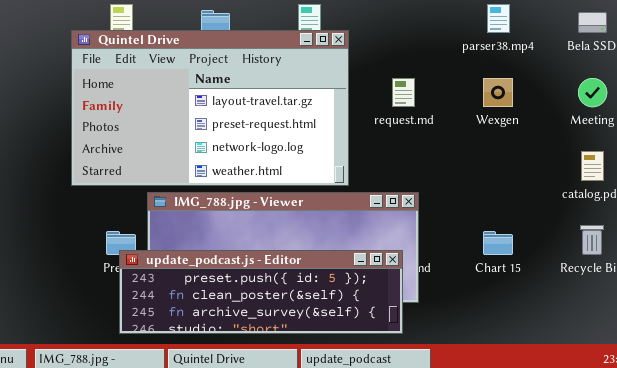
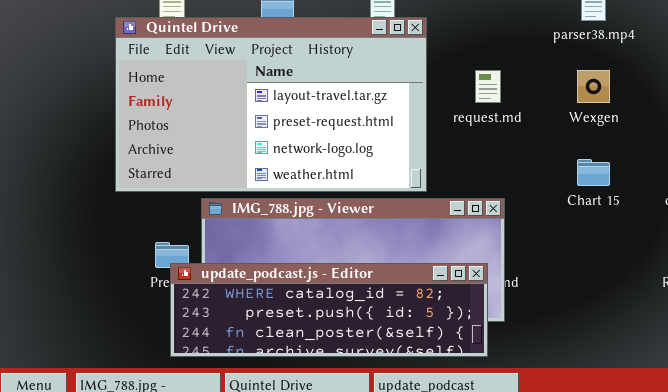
Chart 15: [483,231,513,255] -> [577,159,610,186], moved
update_podcast.js - Editor: [119,250,403,334] -> [170,263,488,357], scrolled up 1 row

